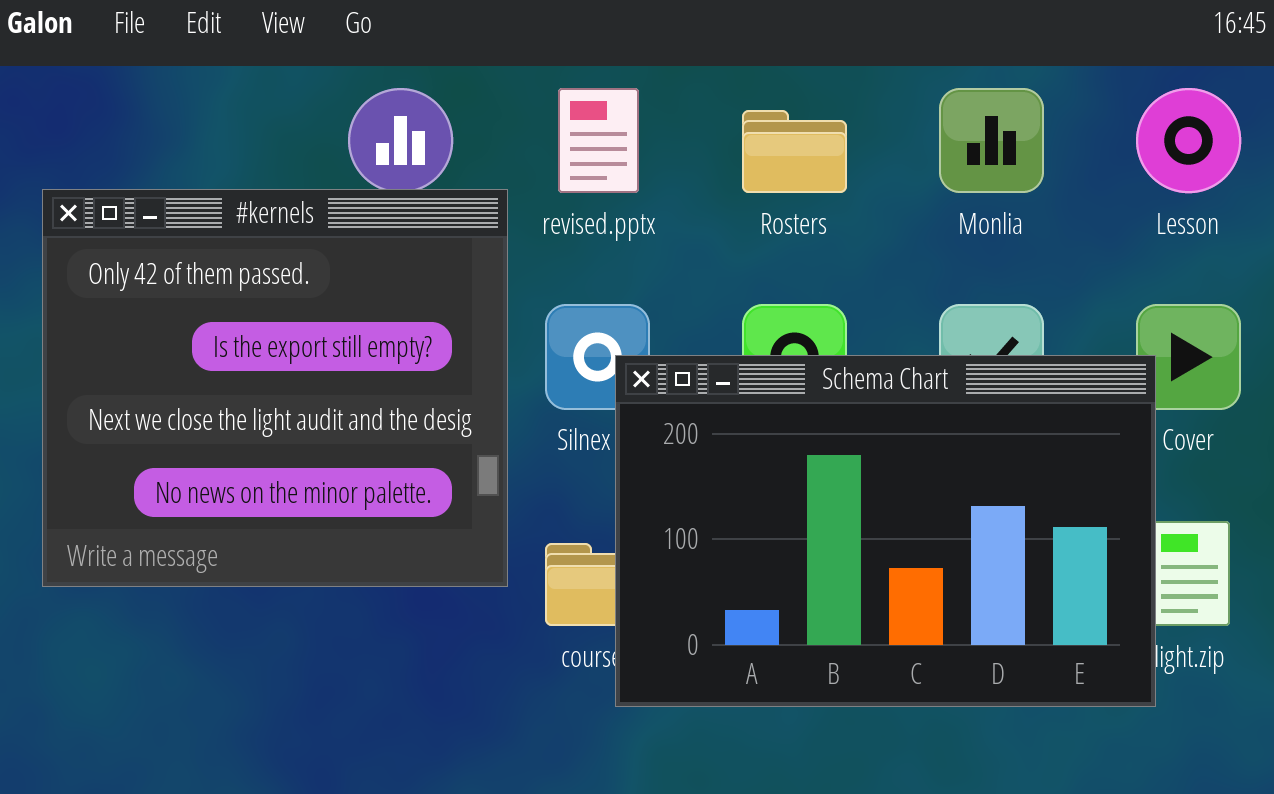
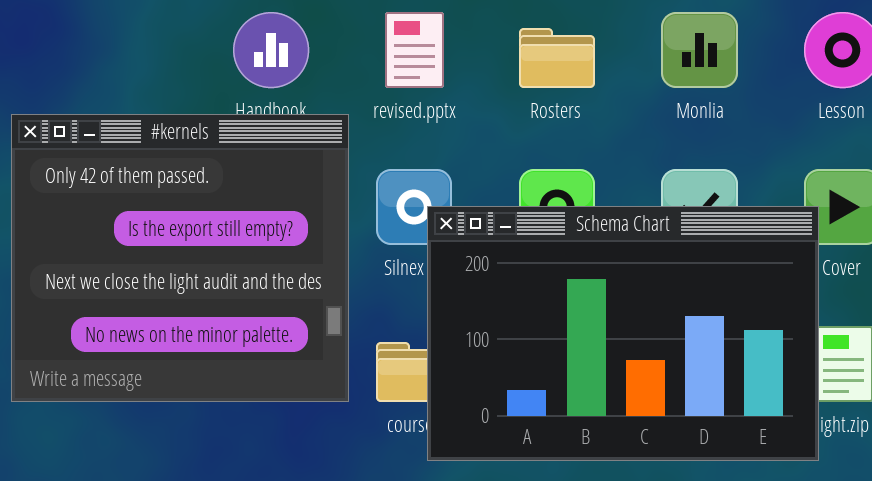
#kernels: [42,189,508,587] -> [11,114,349,402], moved

